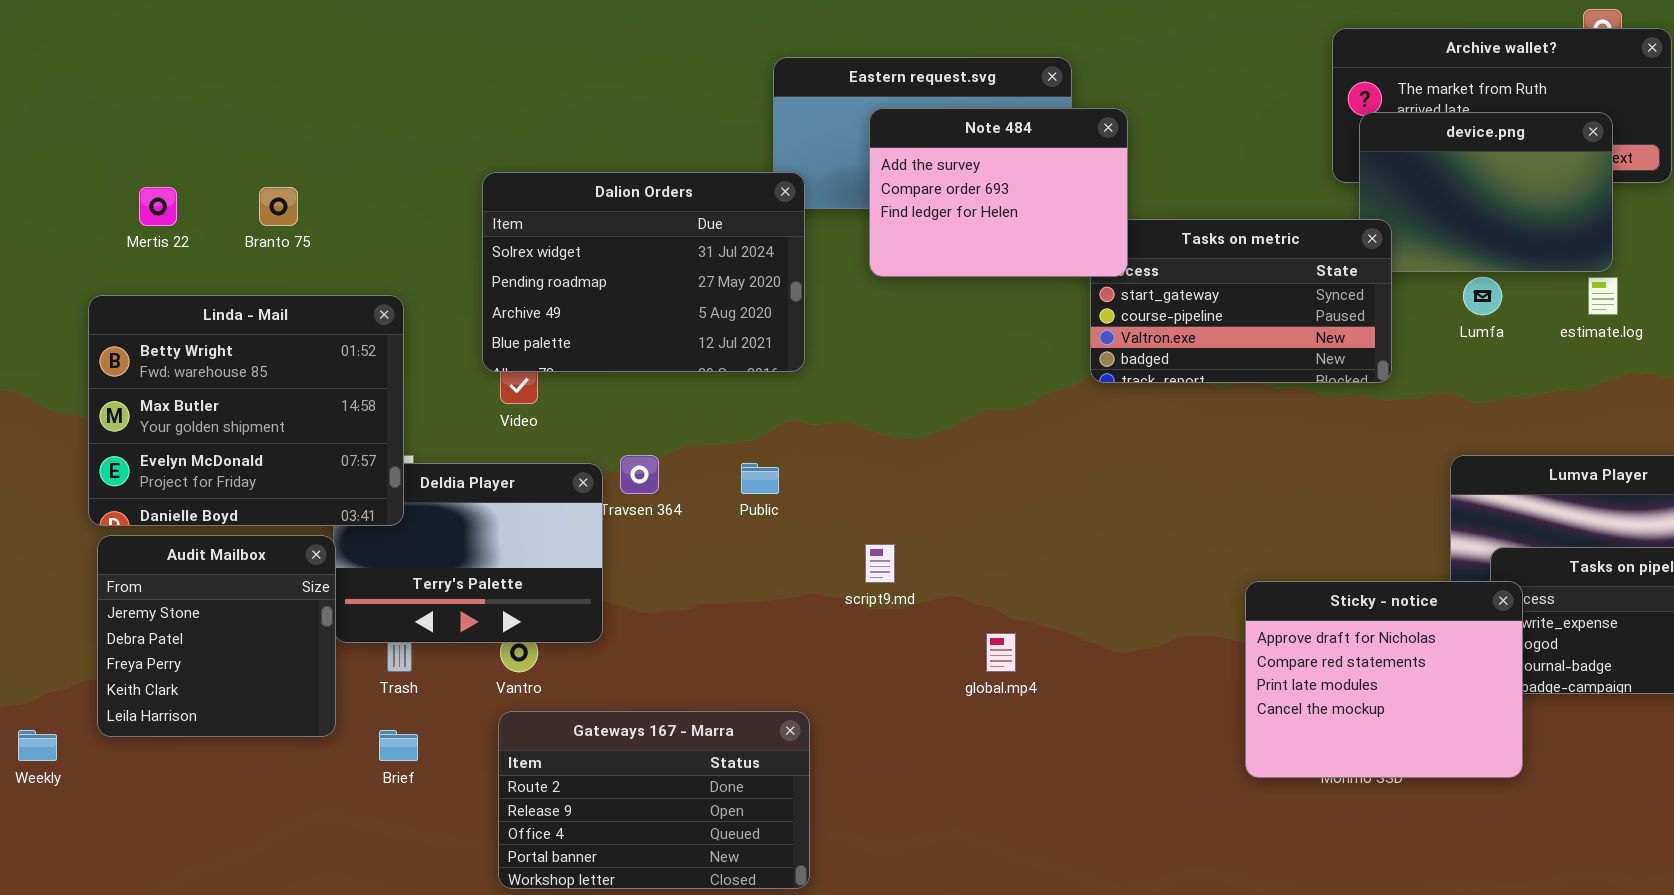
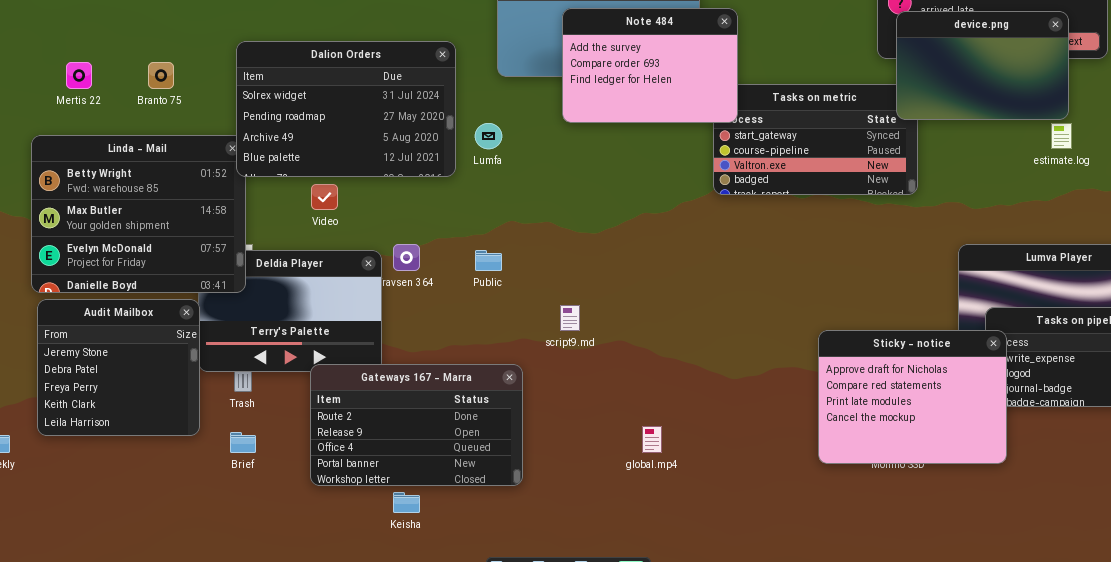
device.png: [1359,112,1613,272] -> [896,11,1069,120], raised
Dalion Orders: [482,172,805,372] -> [236,41,456,177], moved
Lumfa: [1463,277,1502,315] -> [475,123,502,149], moved
global.mp4: [986,633,1016,672] -> [642,426,662,453], moved
Gateways 167 - Marra: [498,711,810,889] -> [310,364,523,486], moved

